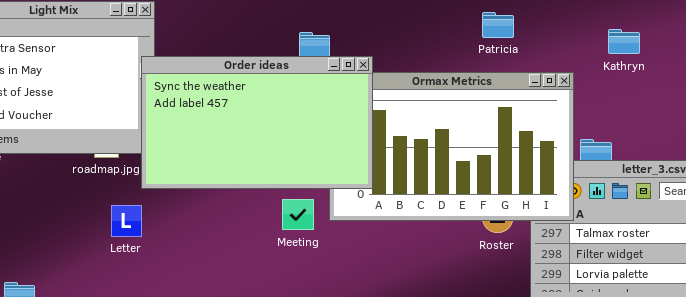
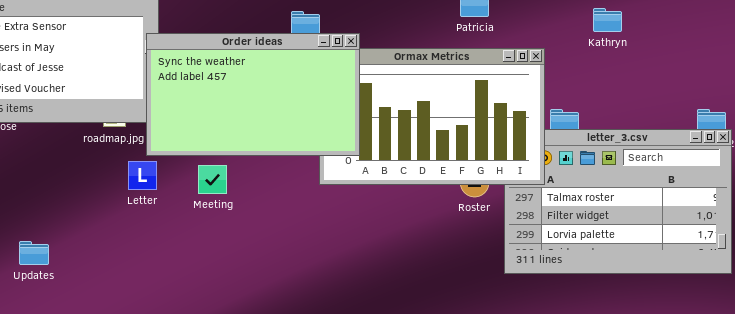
Kathryn: [608,29,640,54] -> [593,8,622,32], moved
Meeting: [282,199,314,230] -> [198,165,227,194], moved
Letter: [111,205,142,237] -> [128,161,157,190], moved

